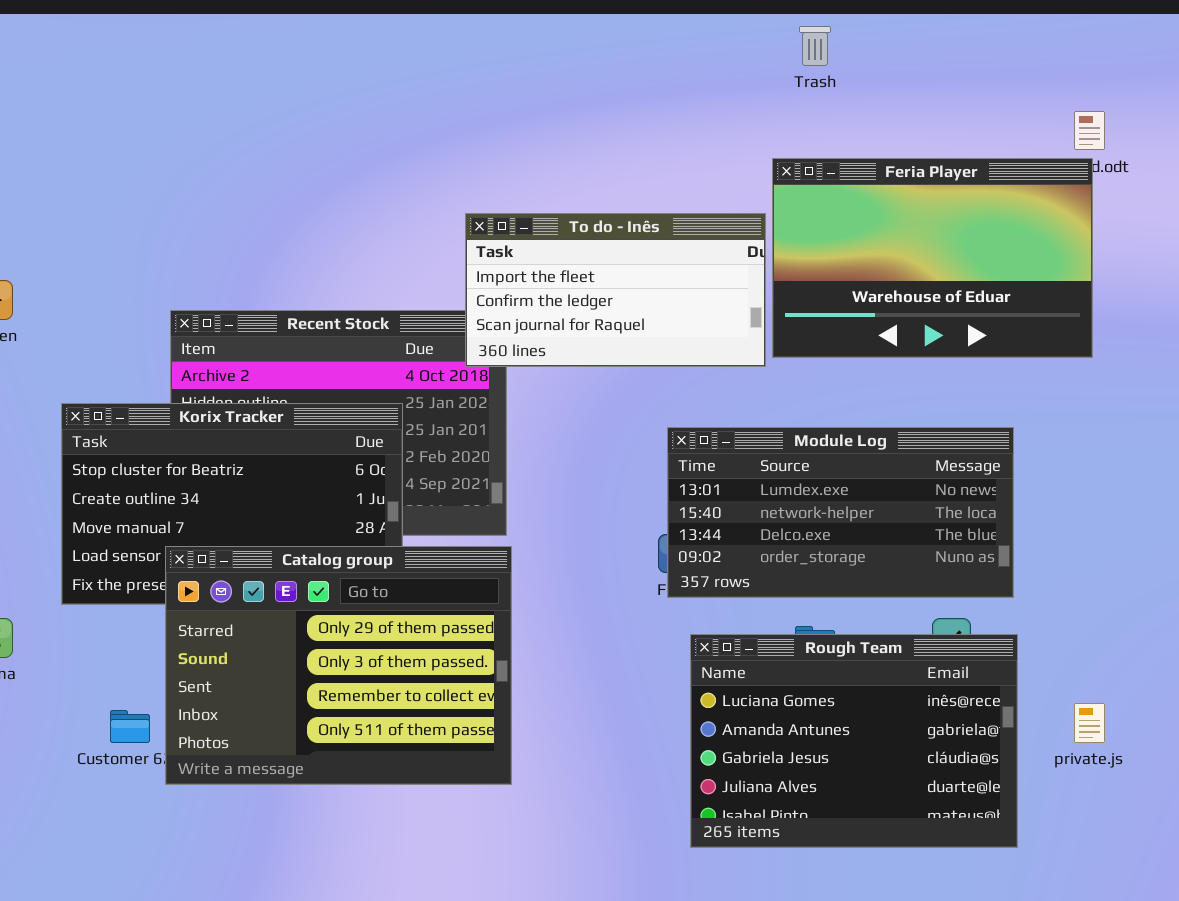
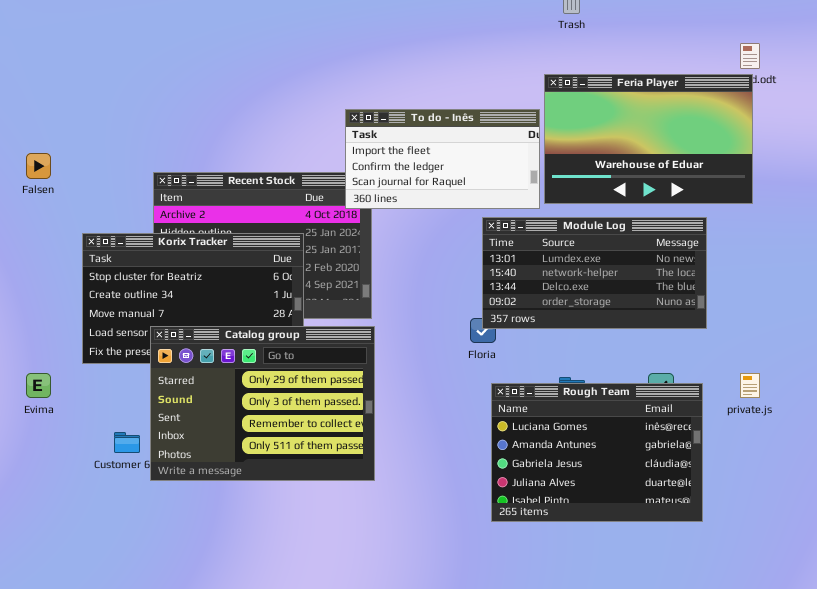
Module Log: [667,427,1014,598] -> [482,217,707,329], moved
private.js: [1074,703,1105,743] -> [740,373,760,398], moved

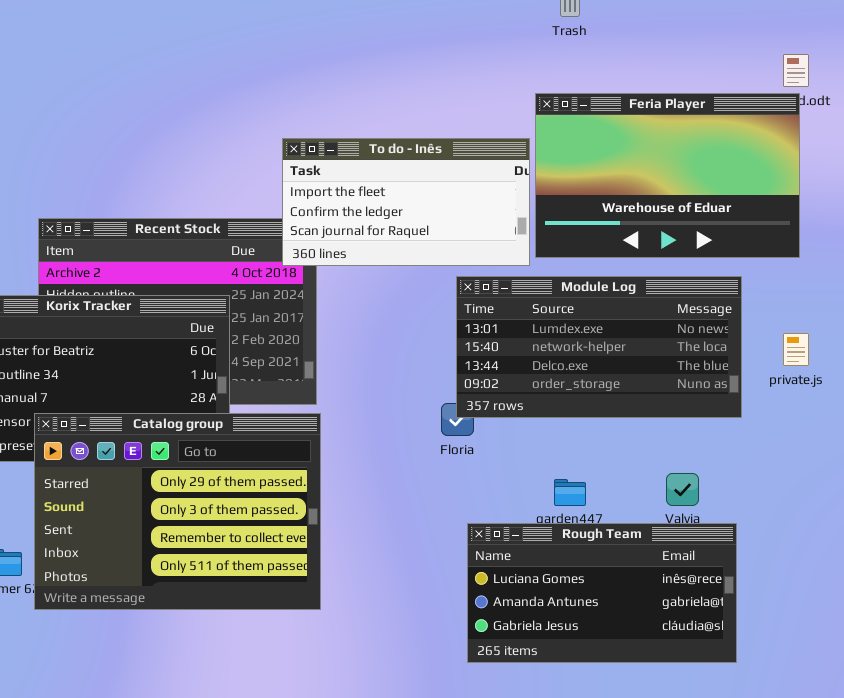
private.js: [740,373,760,398] -> [783,333,809,366], moved
Rough Team: [491,383,703,522] -> [467,523,737,663], resized

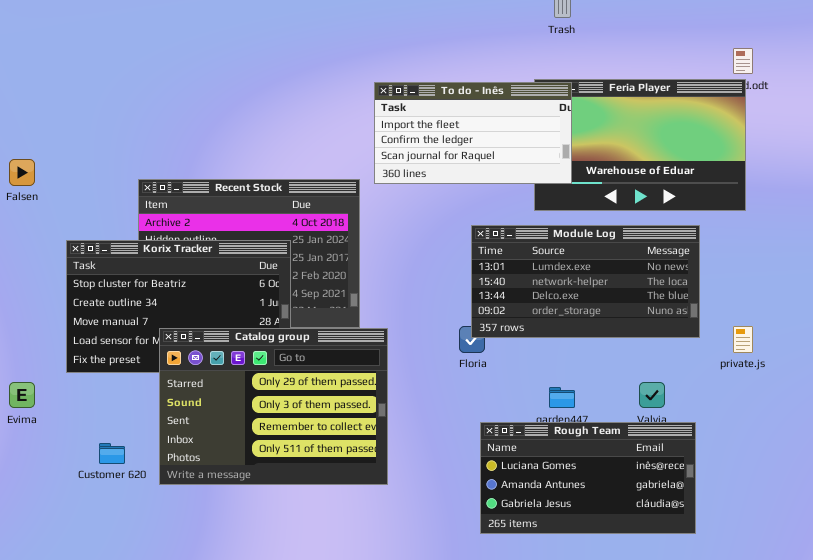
To do - Inês: [282,138,530,266] -> [374,82,572,184], moved
private.js: [783,333,809,366] -> [733,326,753,353], moved
Catalog group: [34,413,321,610] -> [159,328,388,485], moved

